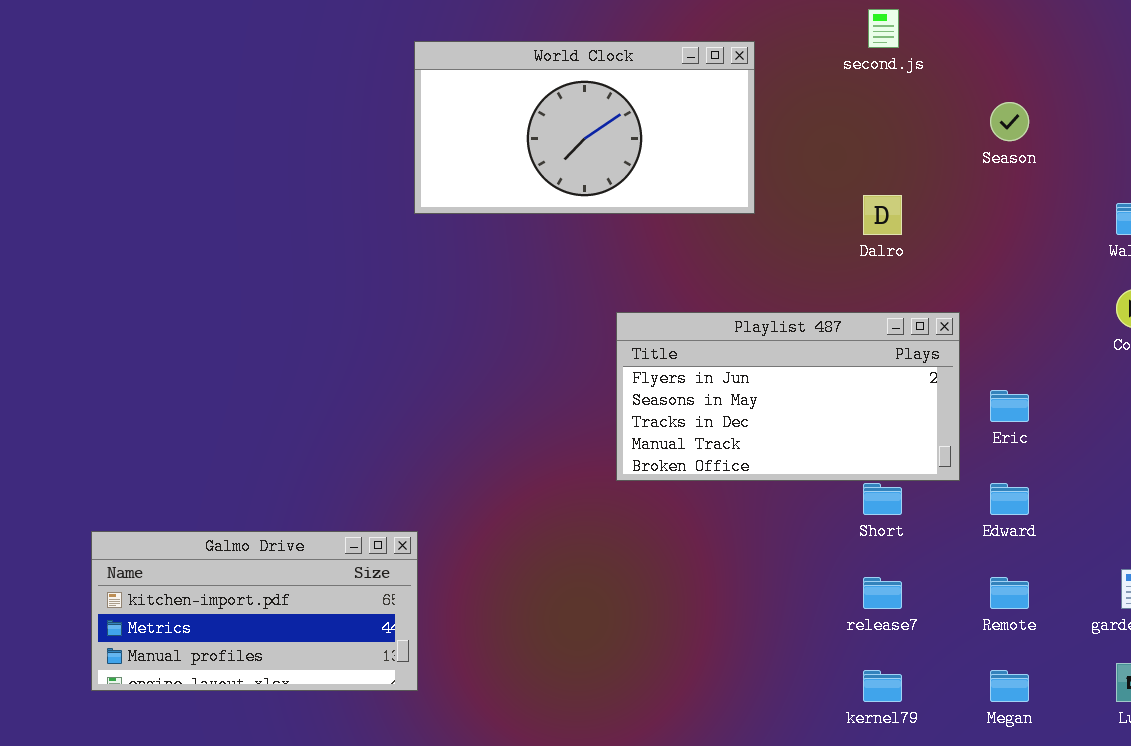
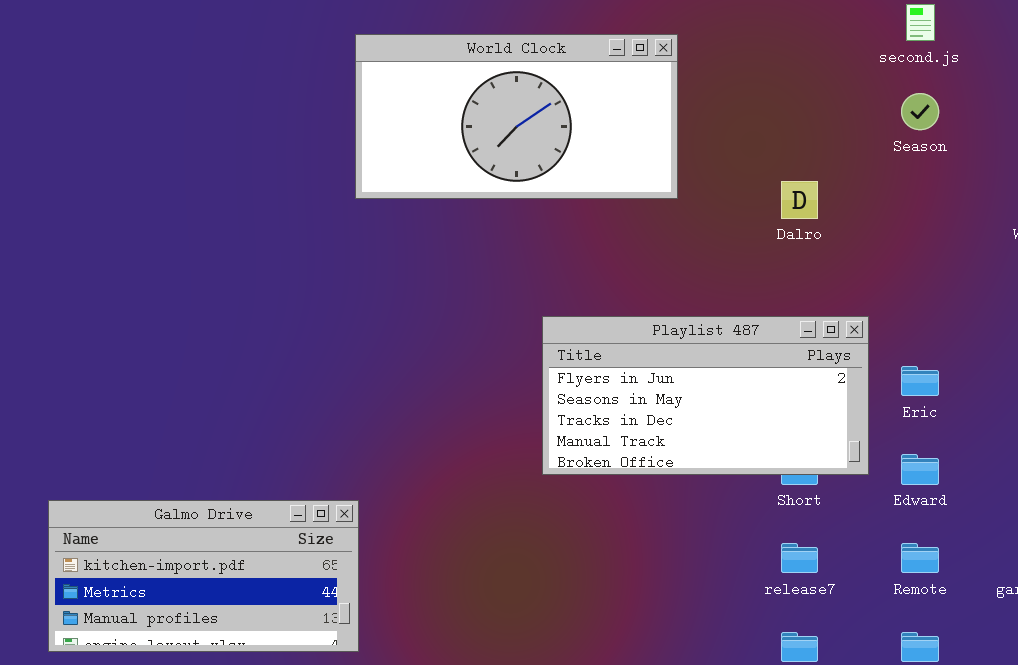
second.js: [868,9,899,48] -> [906,4,935,41], moved
Playlist 487: [616,312,960,481] -> [542,316,869,475], moved

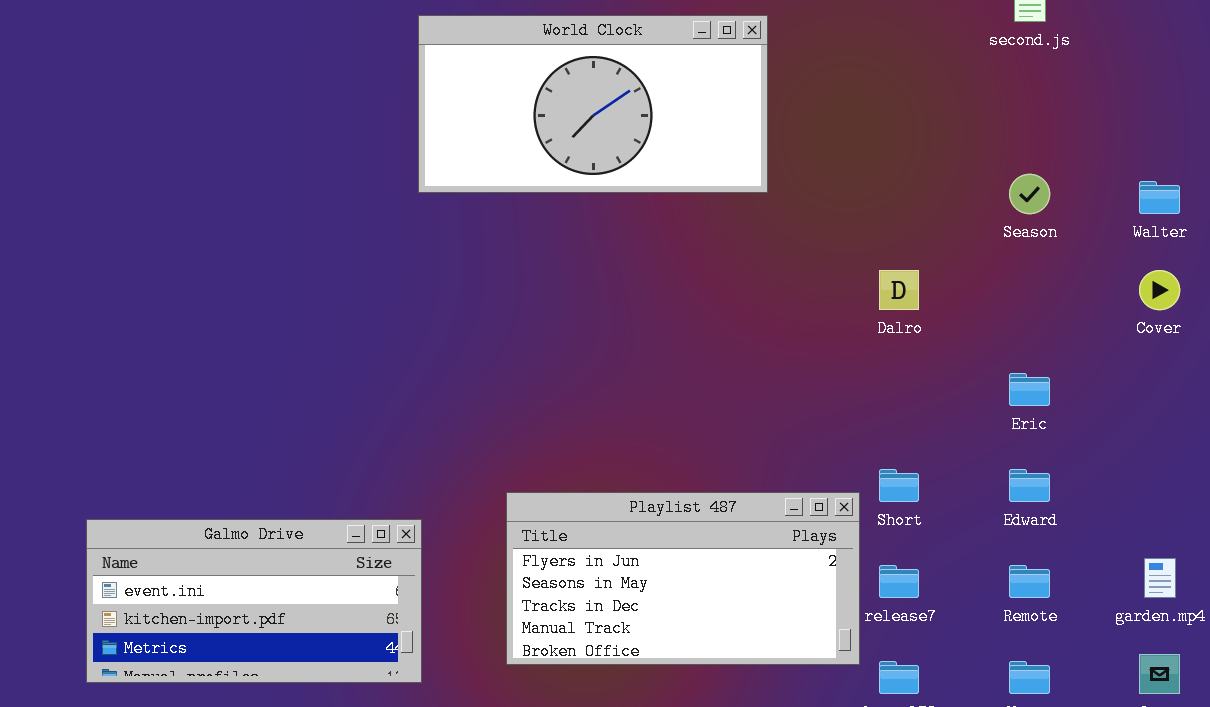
Season: [901,93,939,130] -> [1009,174,1050,214], moved
Dalro: [781,181,818,219] -> [879,270,919,310], moved
Playlist 487: [542,316,869,475] -> [506,492,860,665], moved
Galmo Drive: [48,500,359,652] -> [86,519,422,683], scrolled up 1 row

